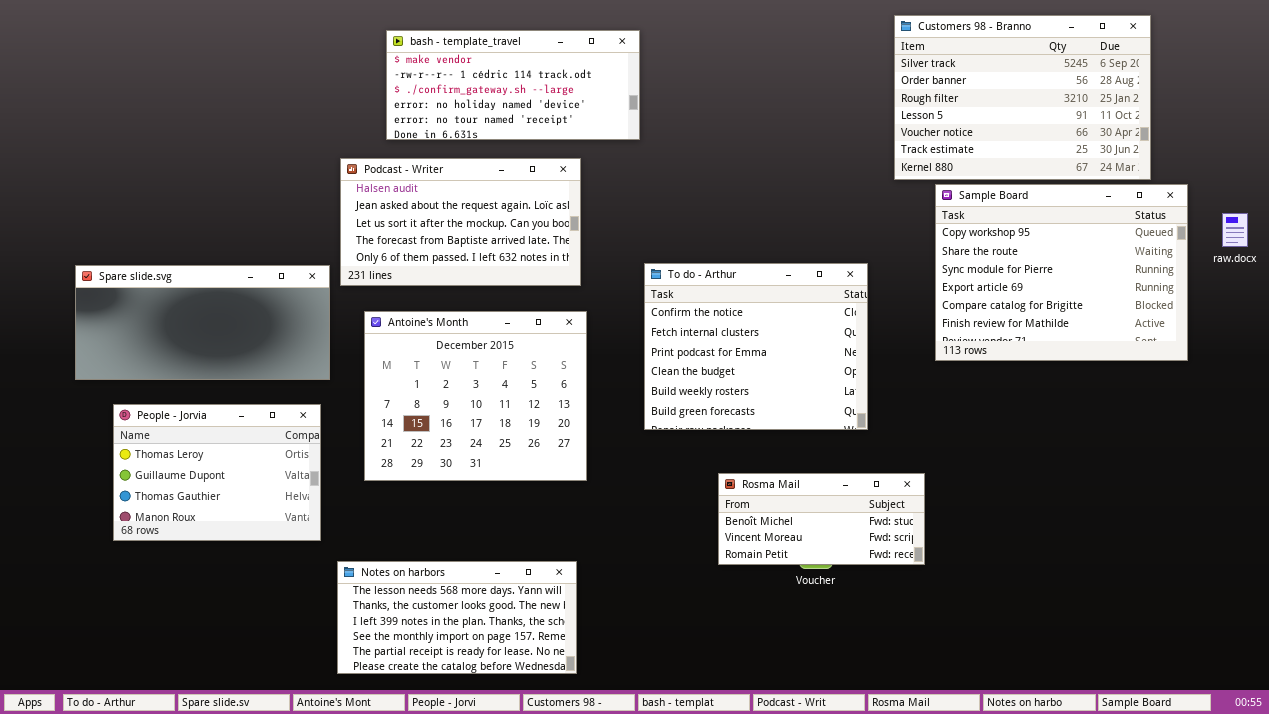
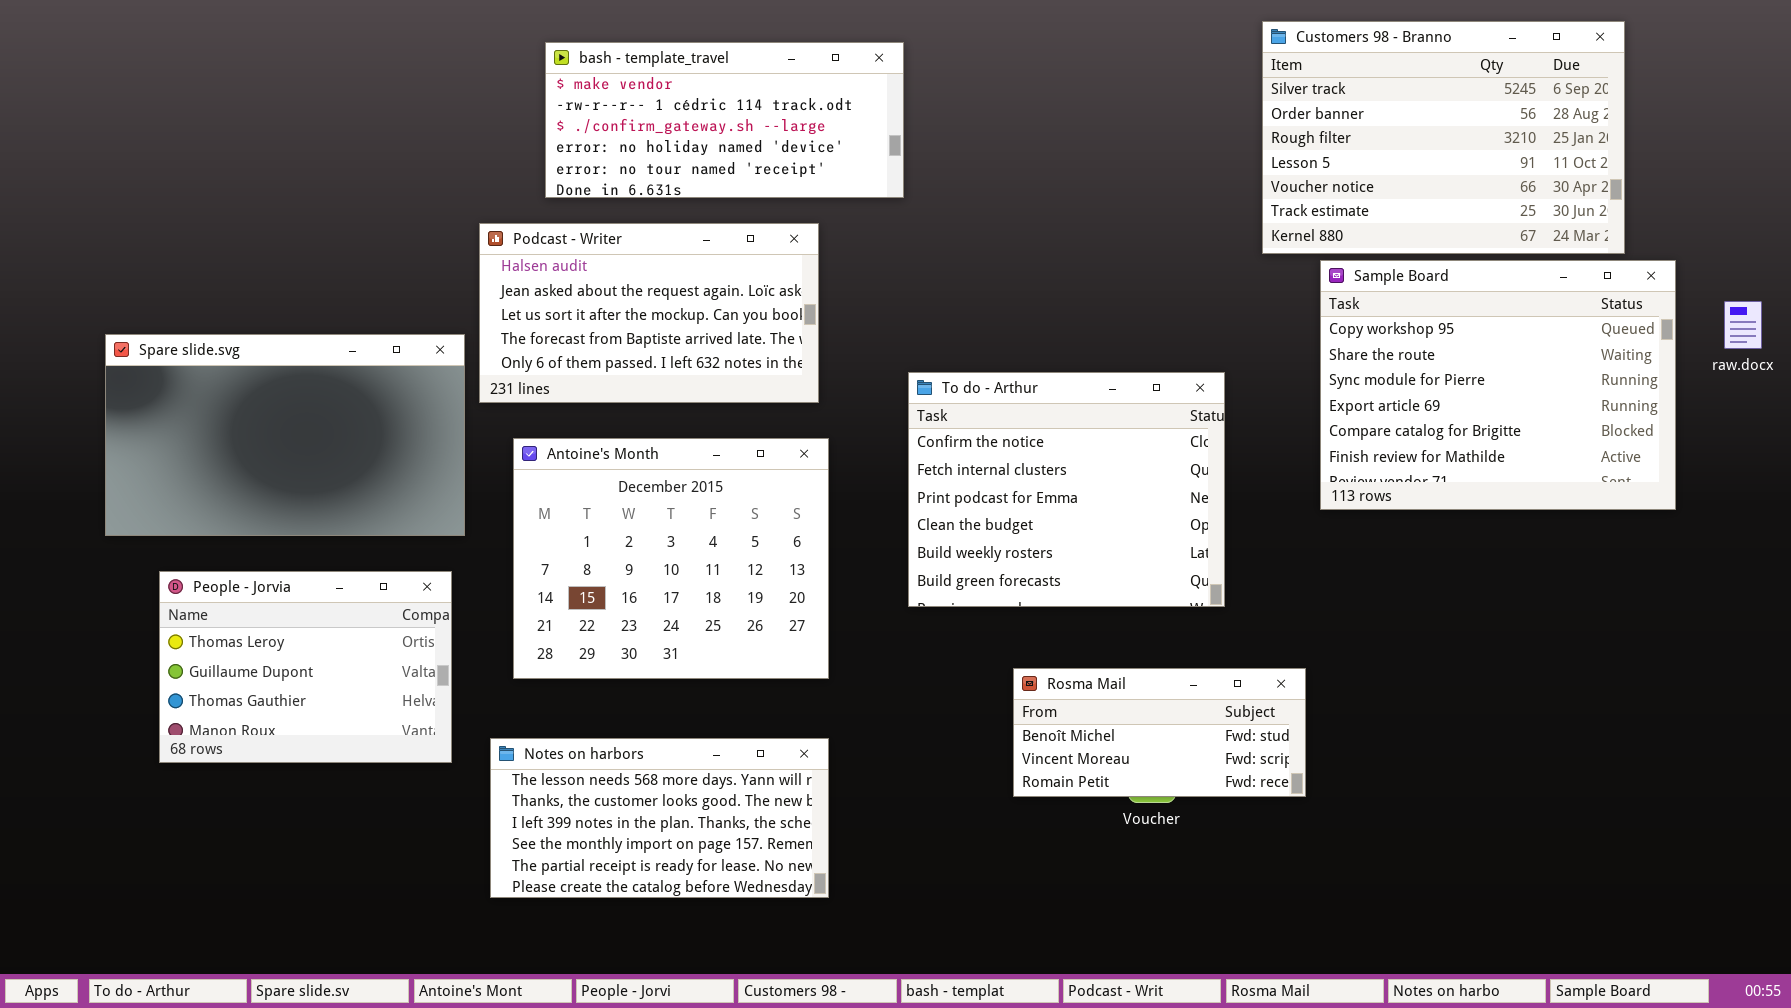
Spare slide.svg: [75,265,330,380] -> [105,334,465,536], resized
Notes on harbors: [337,561,577,674] -> [490,738,829,898], moved

